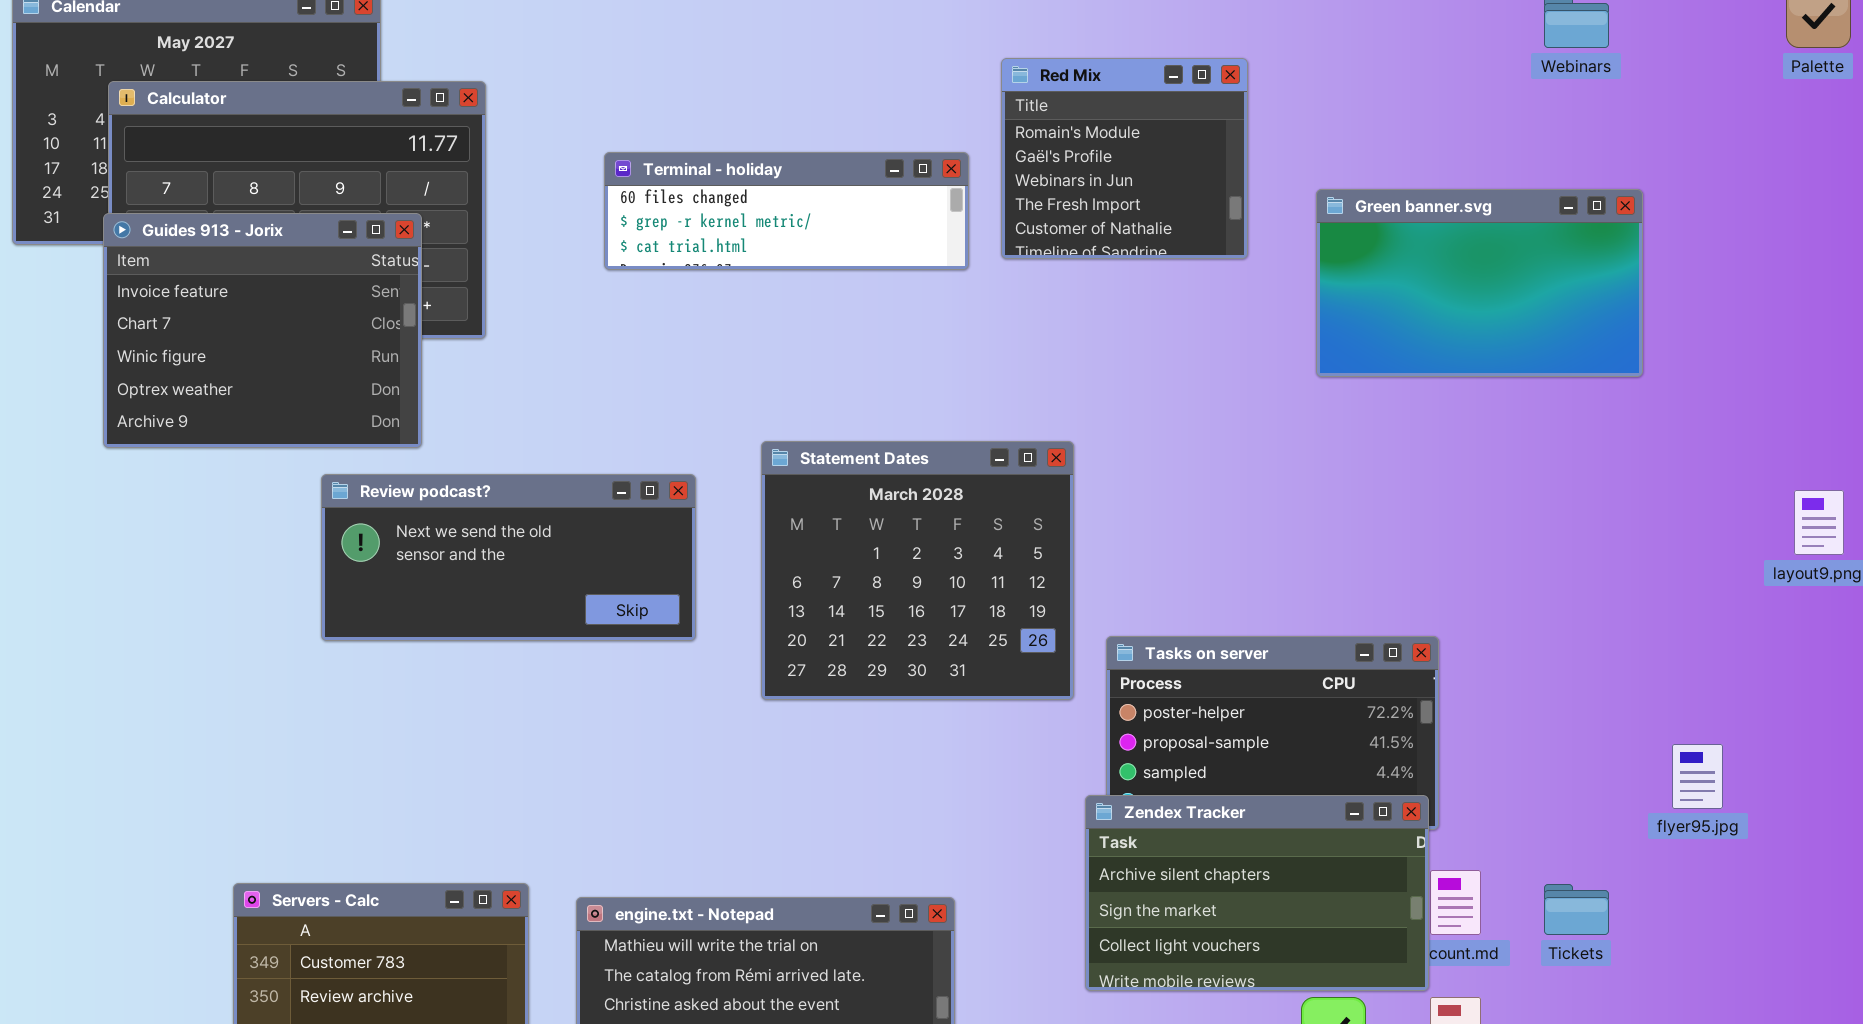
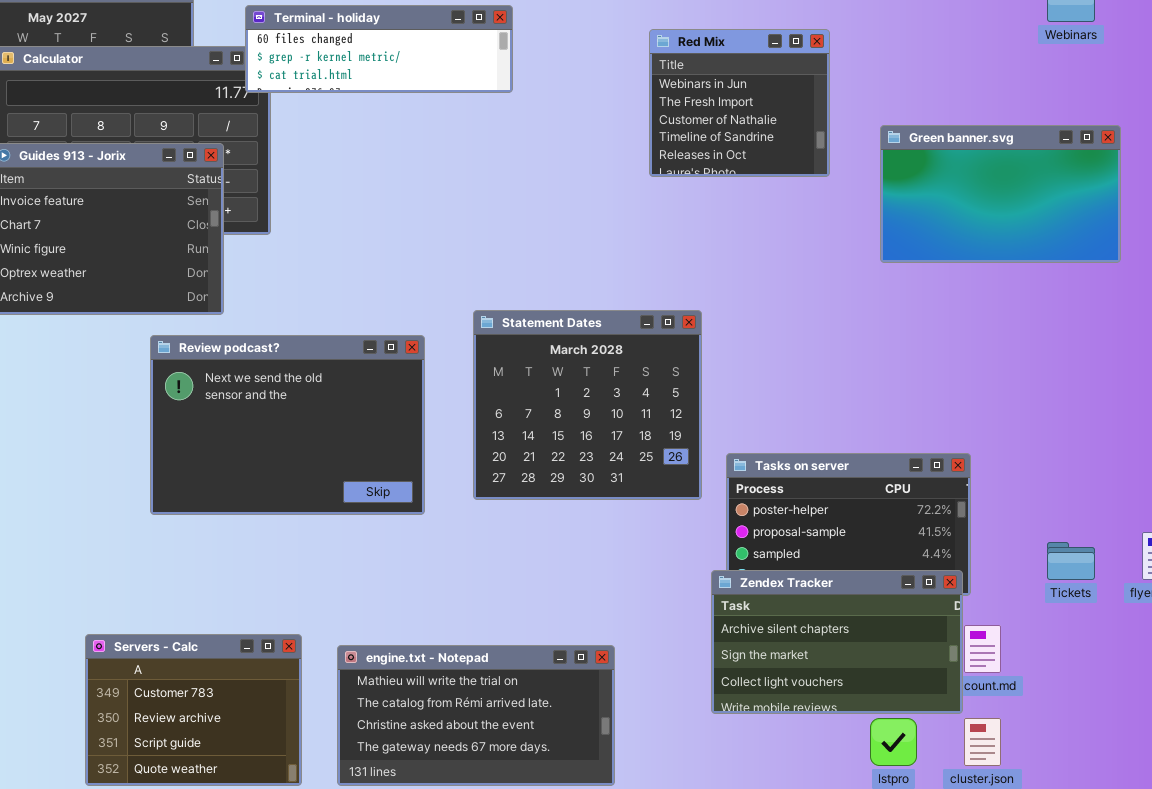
Red Mix: [1001,58,1248,259] -> [649,29,830,177], scrolled down 2 rows
Terminal - holiday: [604,152,969,270] -> [245,5,513,93], moved
Review podcast?: [321,474,696,641] -> [150,335,425,515], resized
Tickets: [1544,884,1609,935] -> [1047,542,1095,580], moved

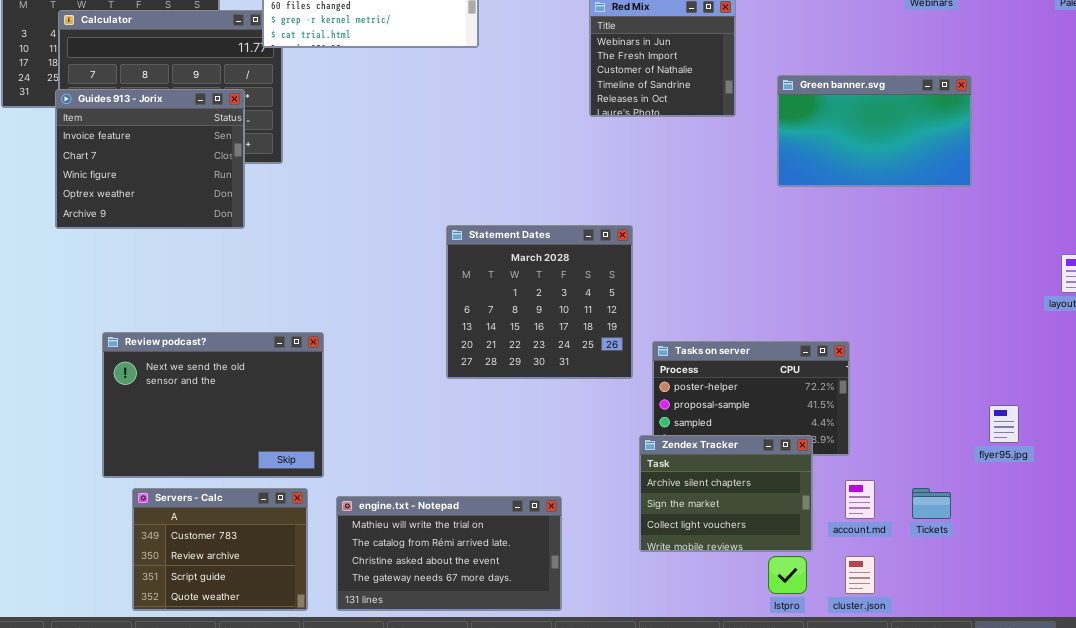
Review podcast?: [150,335,425,515] -> [102,332,324,478], moved
Tickets: [1047,542,1095,580] -> [912,488,951,519], moved
Zendex Tracker: [711,570,963,714] -> [639,435,813,552], resized

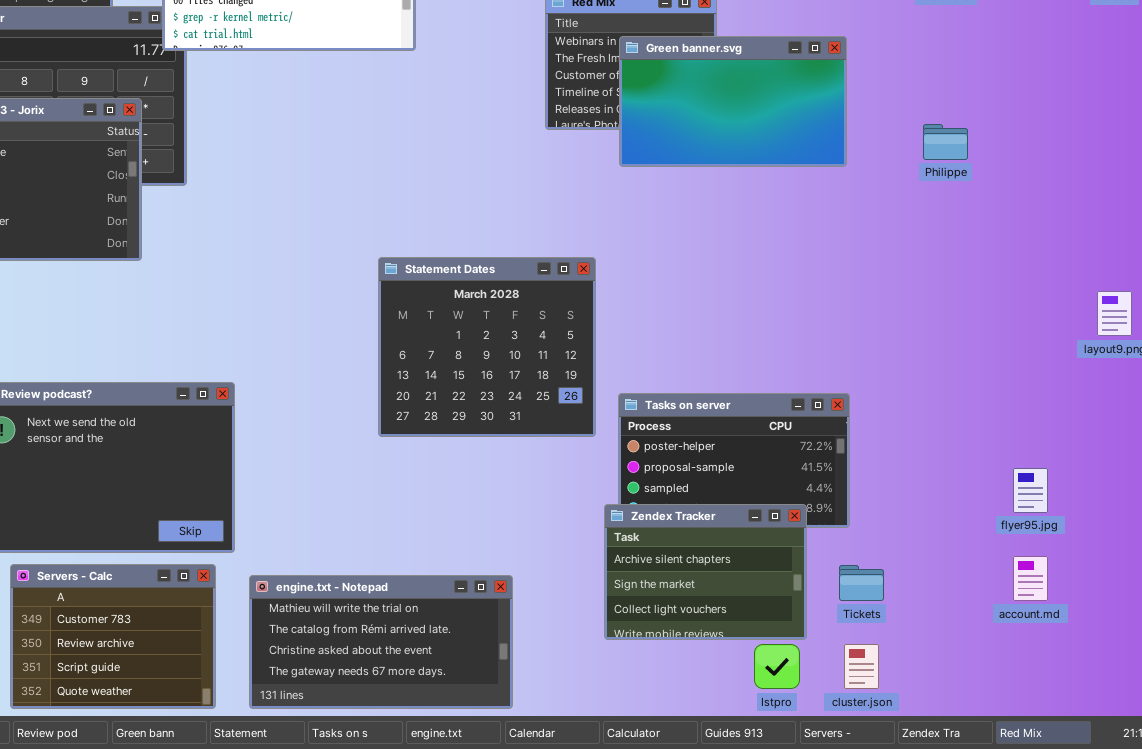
Green banner.svg: [777,75,972,187] -> [619,36,847,167], moved
account.md: [845,480,875,519] -> [1013,556,1048,601], moved
Tickets: [912,488,951,519] -> [839,565,884,601], moved

